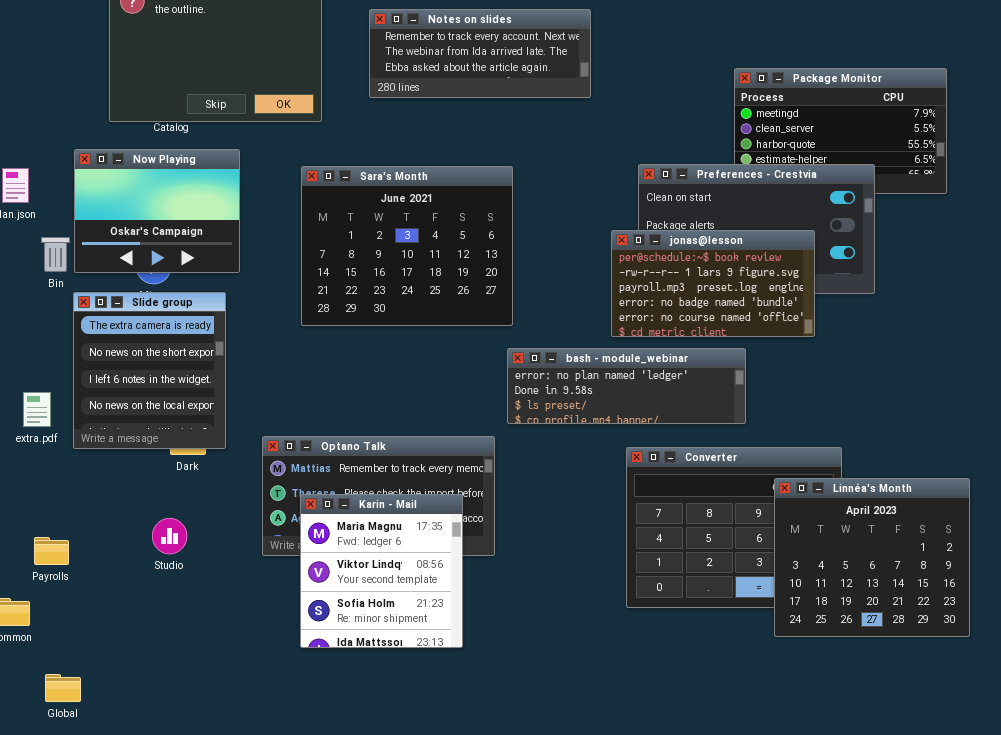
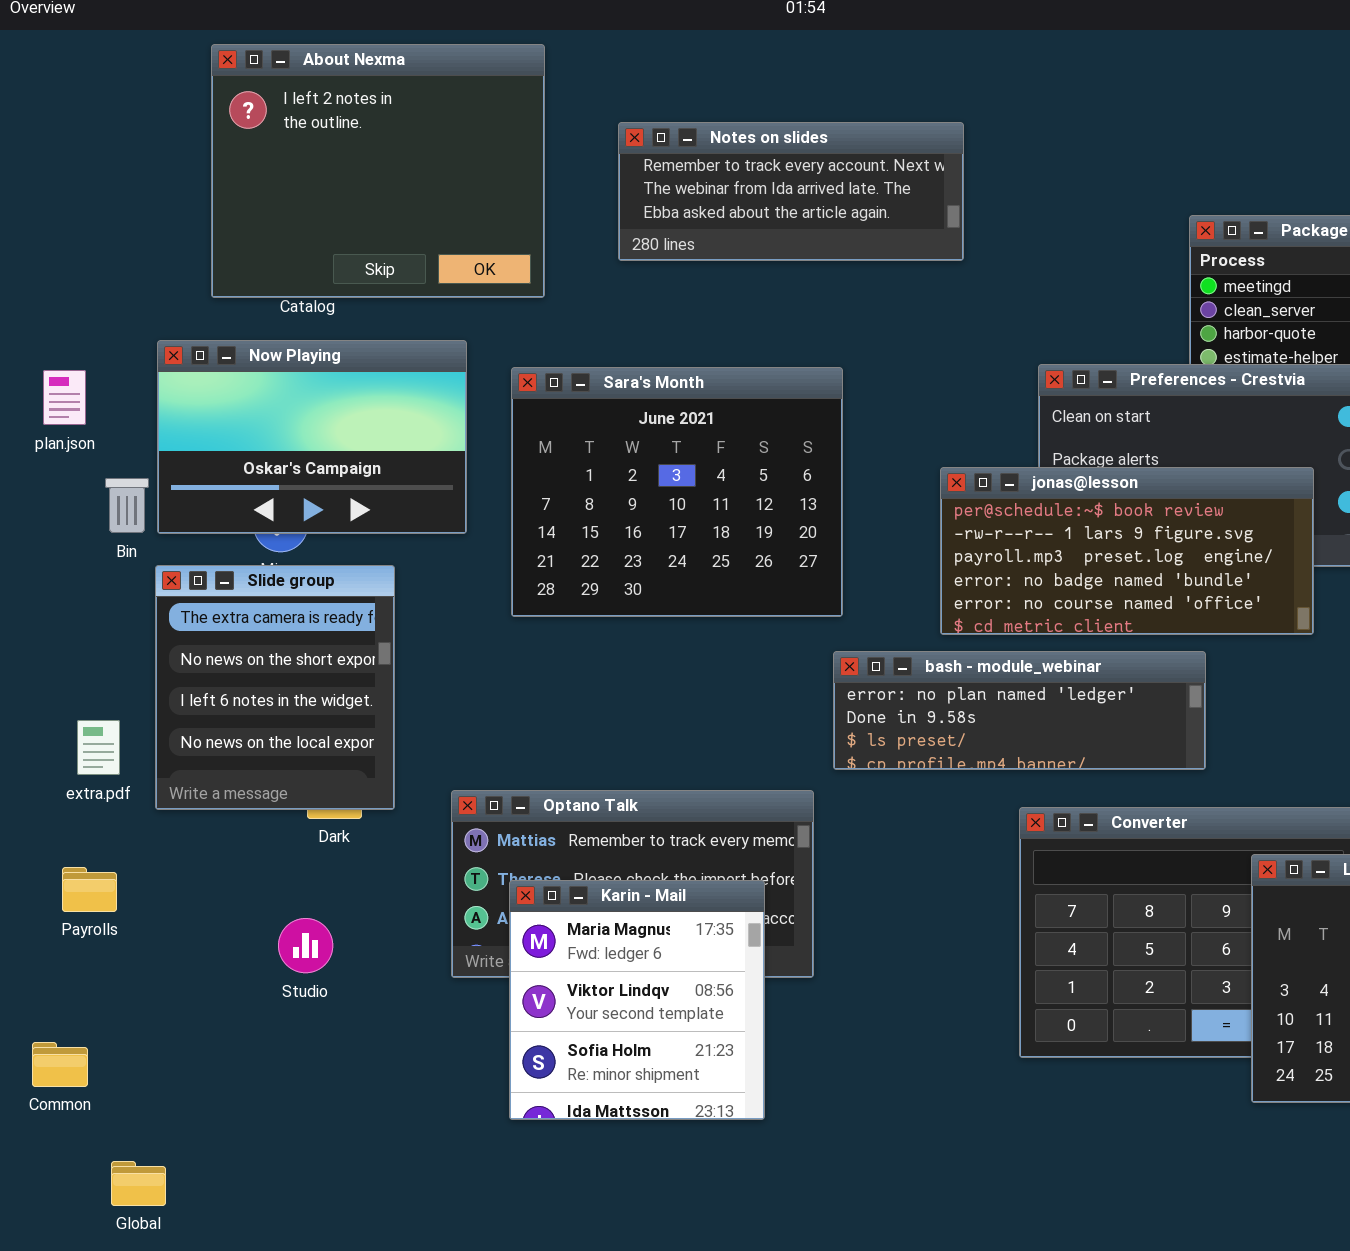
Now Playing: [74,149,240,273] -> [157,340,467,534], resized
jonas@lesson: [611,230,815,337] -> [940,467,1314,635], resized
Payrolls: [34,537,69,565] -> [62,867,117,912], moved

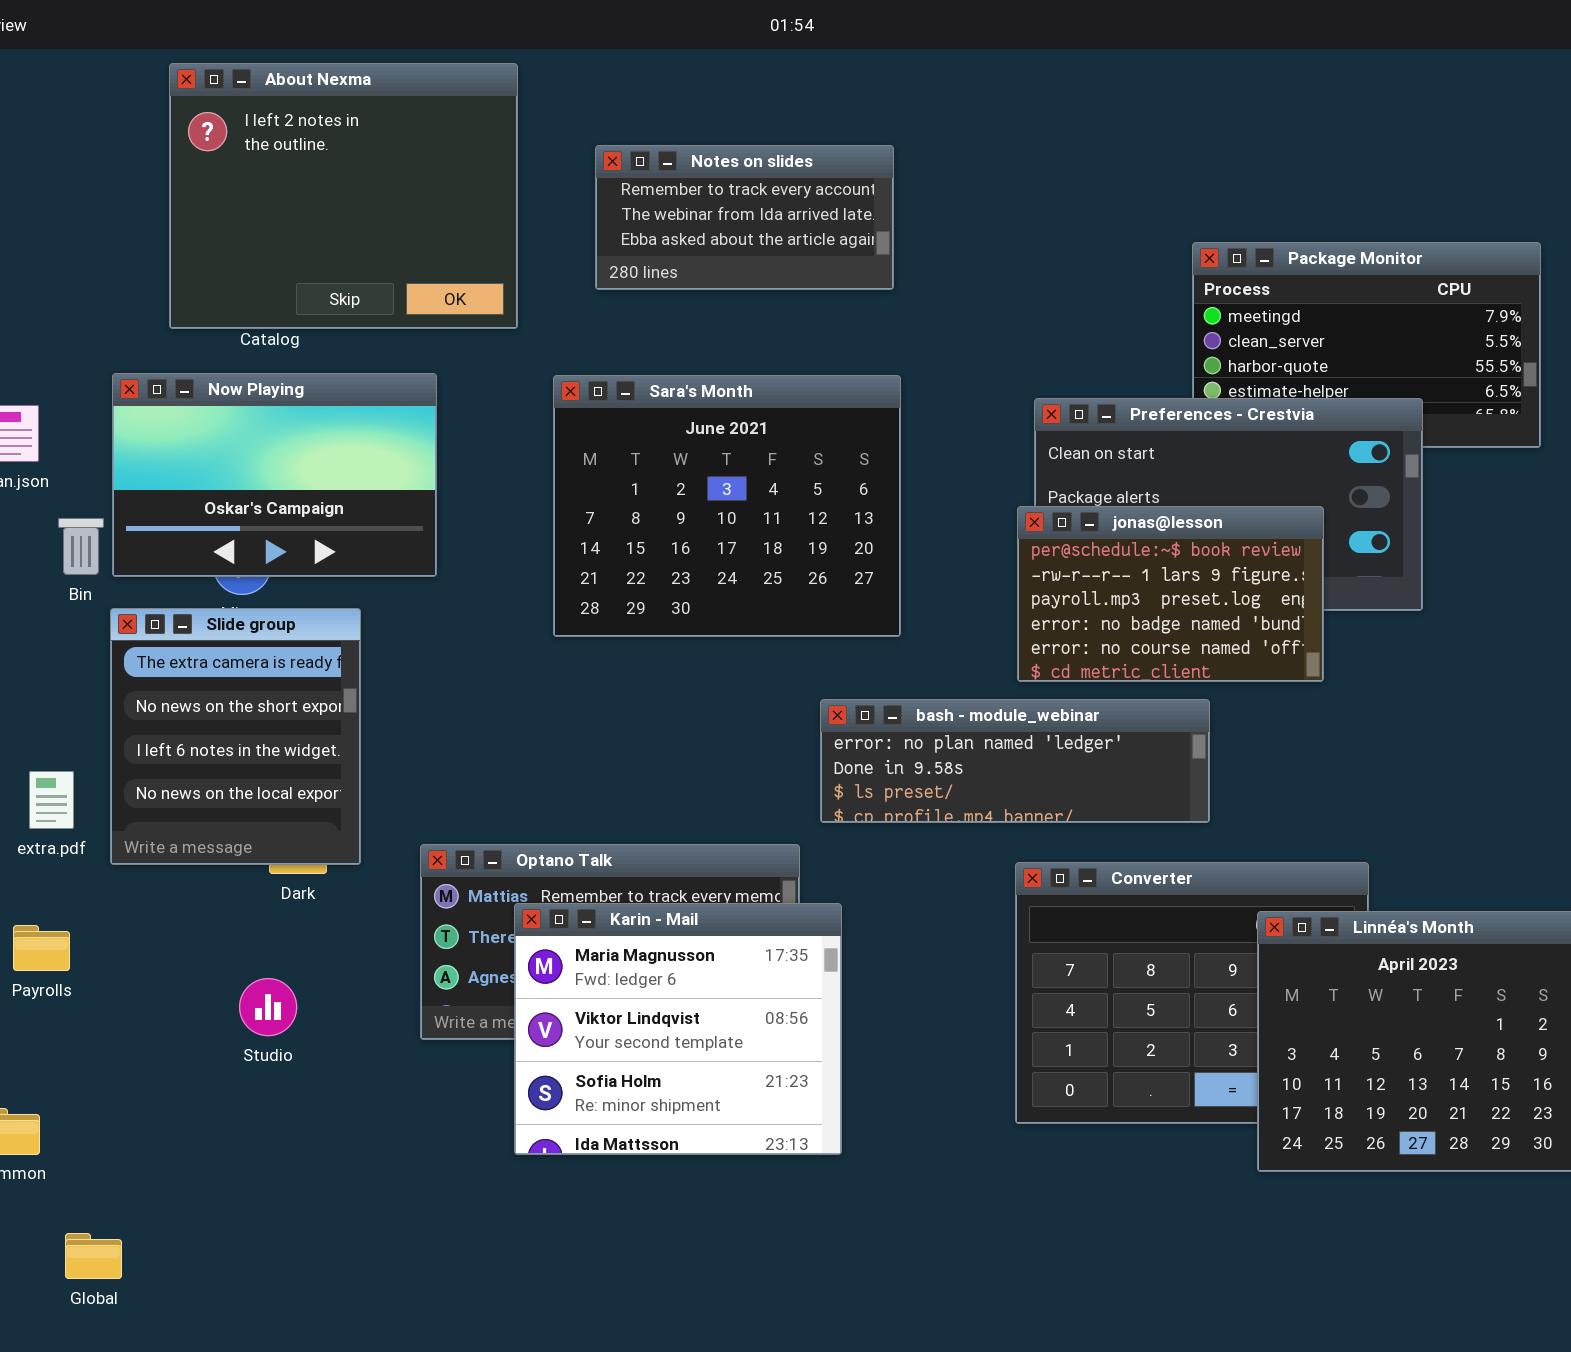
Notes on slides: [618,122,964,261] -> [595,145,894,290], resized
Sara's Month: [511,367,843,617] -> [553,375,901,637], moved
jonas@lesson: [940,467,1314,635] -> [1017,506,1324,682], resized
Karin - Mail: [509,880,765,1120] -> [514,903,842,1155], moved, resized

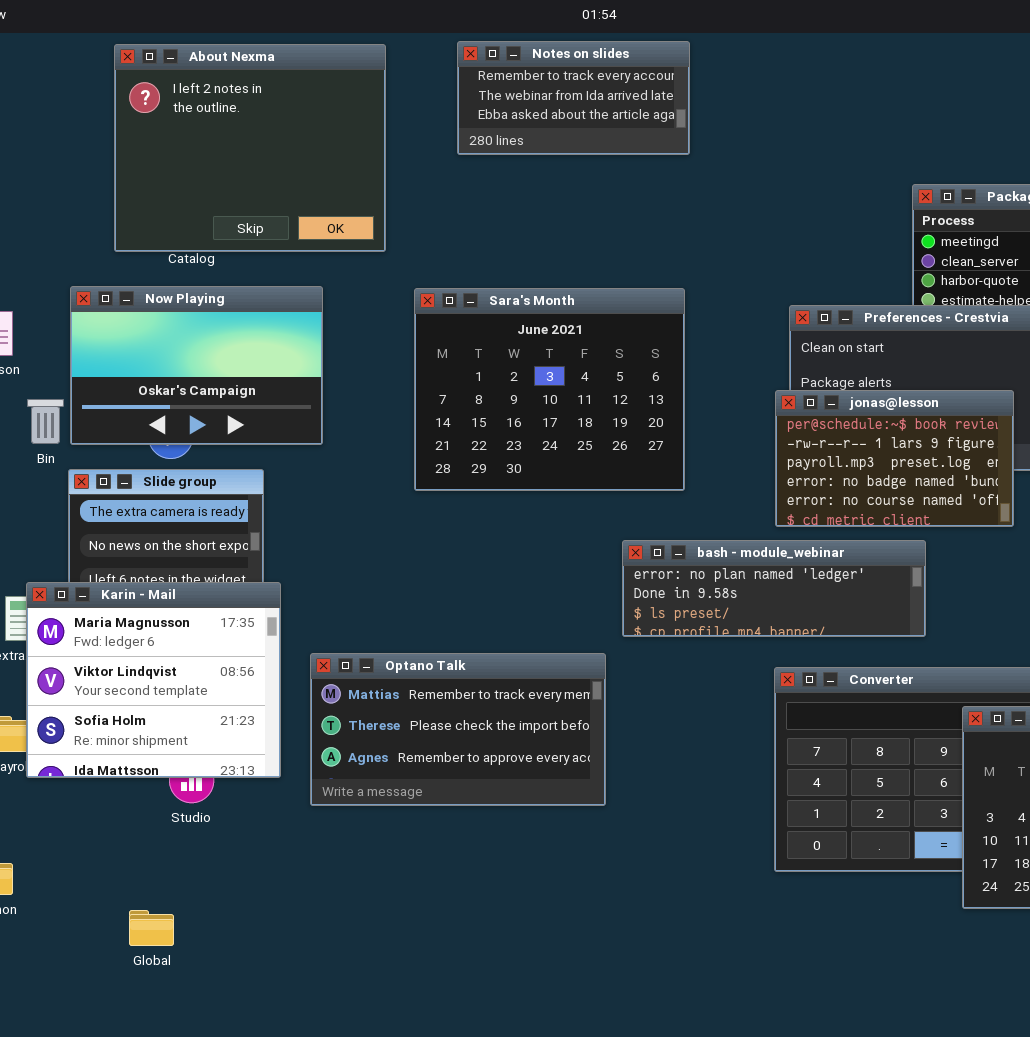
Notes on slides: [595,145,894,290] -> [457,41,690,155], moved
Karin - Mail: [514,903,842,1155] -> [26,582,281,778], moved
Global: [65,1233,122,1279] -> [129,910,174,946], moved

